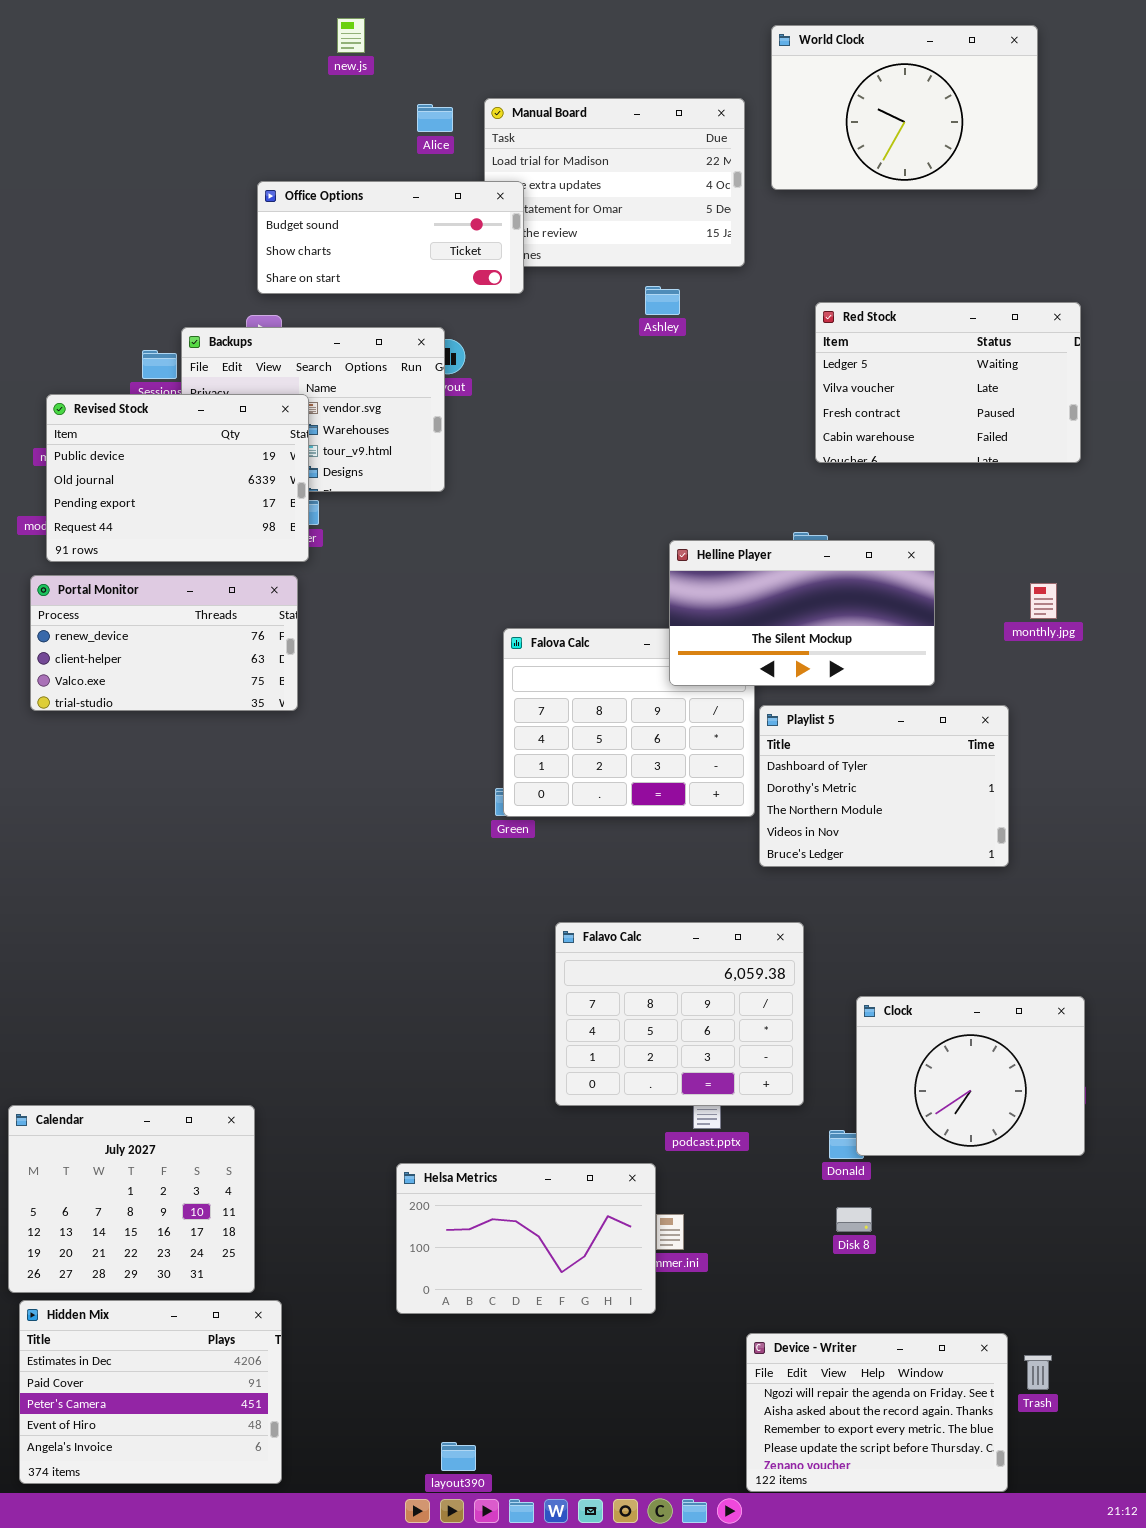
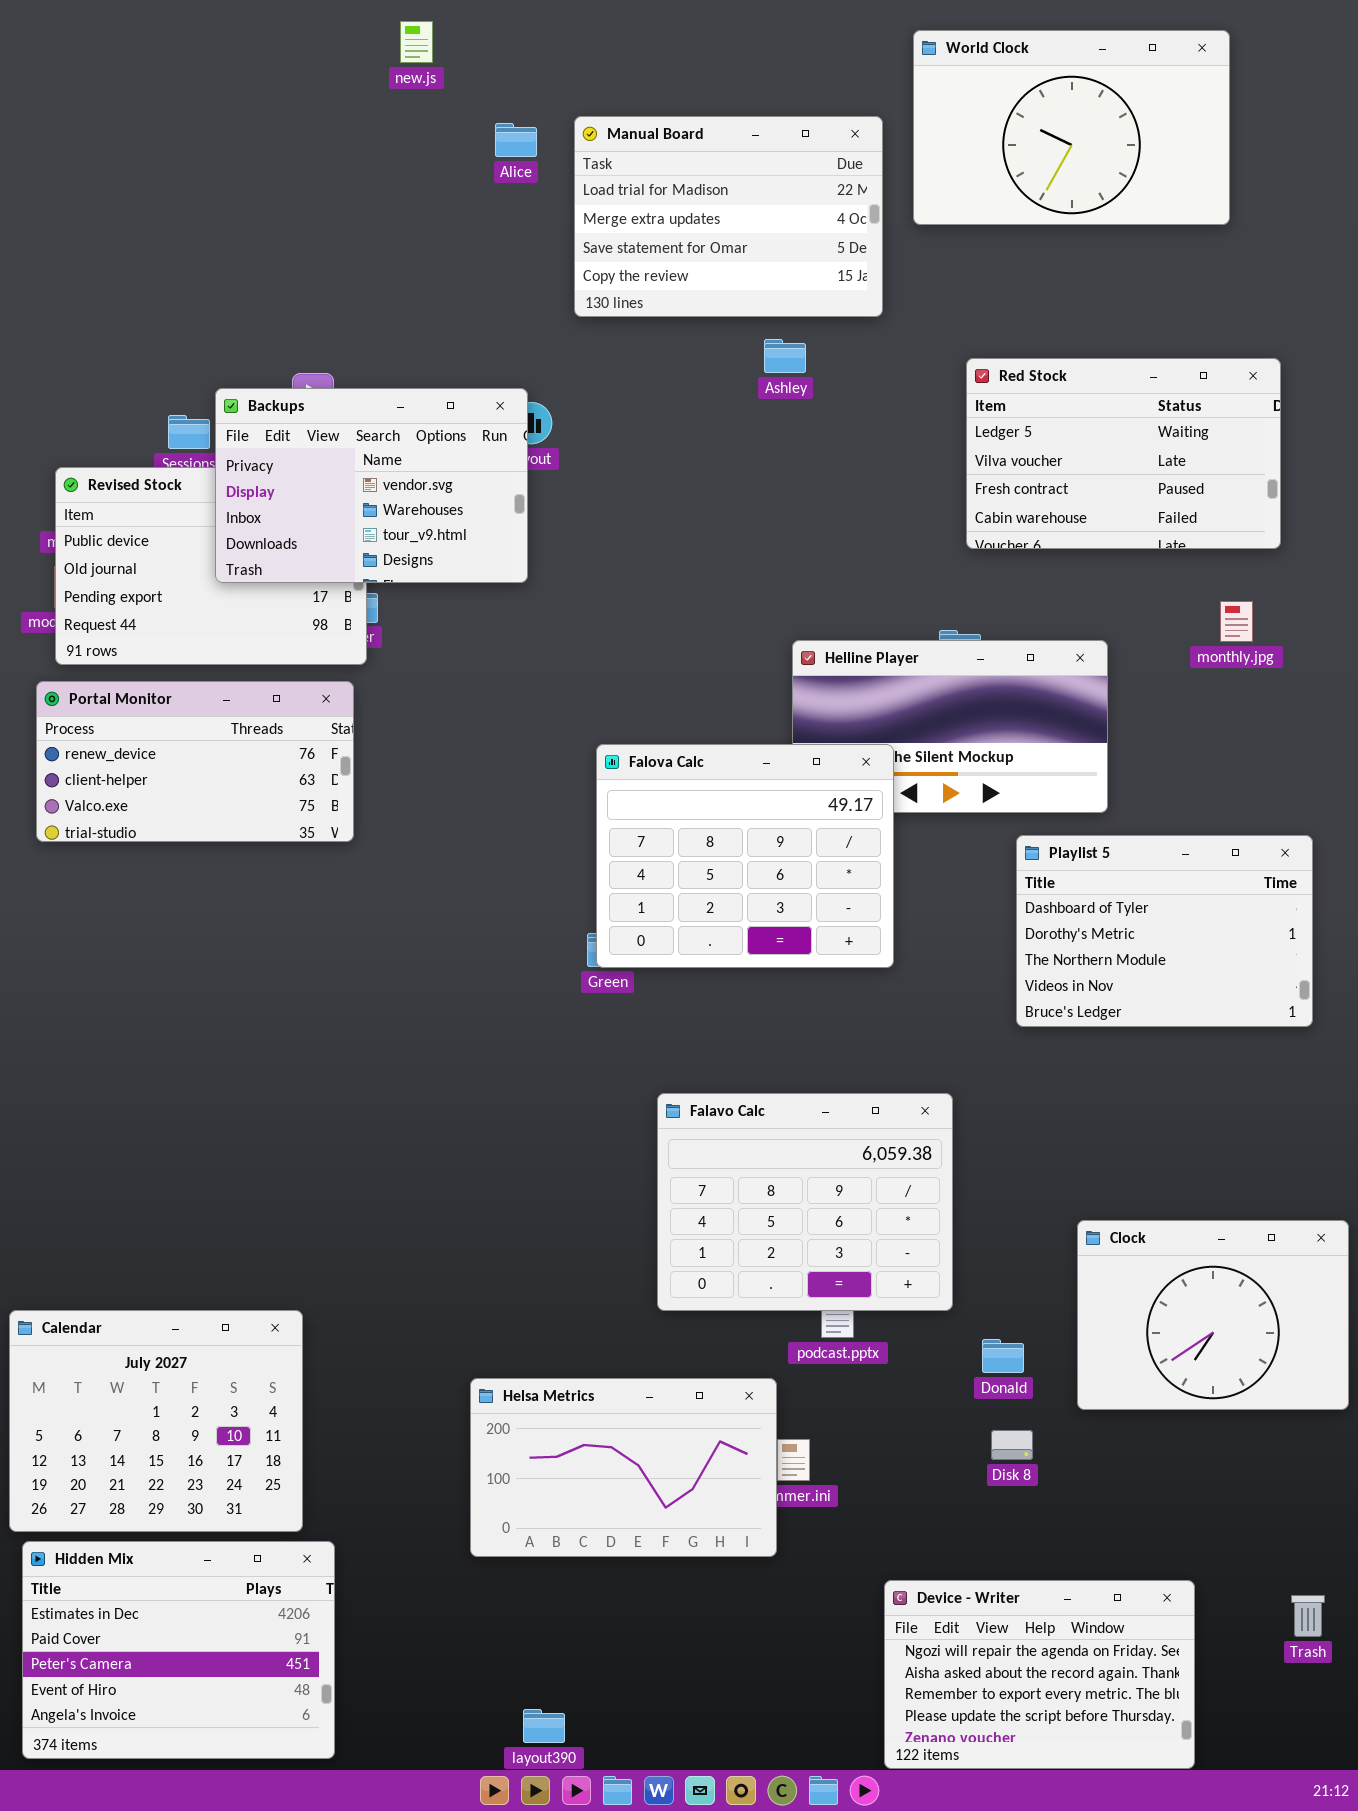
Office Options: [257,181,524,294] -> none, closed
Backups: [181,327,445,492] -> [215,388,528,583], raised
monthly.jpg: [1030,583,1057,619] -> [1220,601,1253,642], moved
Falova Calc: [503,628,755,817] -> [596,744,894,968], raised
Playlist 5: [759,705,1009,867] -> [1016,835,1313,1027], moved
Clock: [856,996,1085,1156] -> [1077,1220,1349,1410], moved
Trash: [1024,1355,1052,1390] -> [1291,1595,1325,1637], moved

